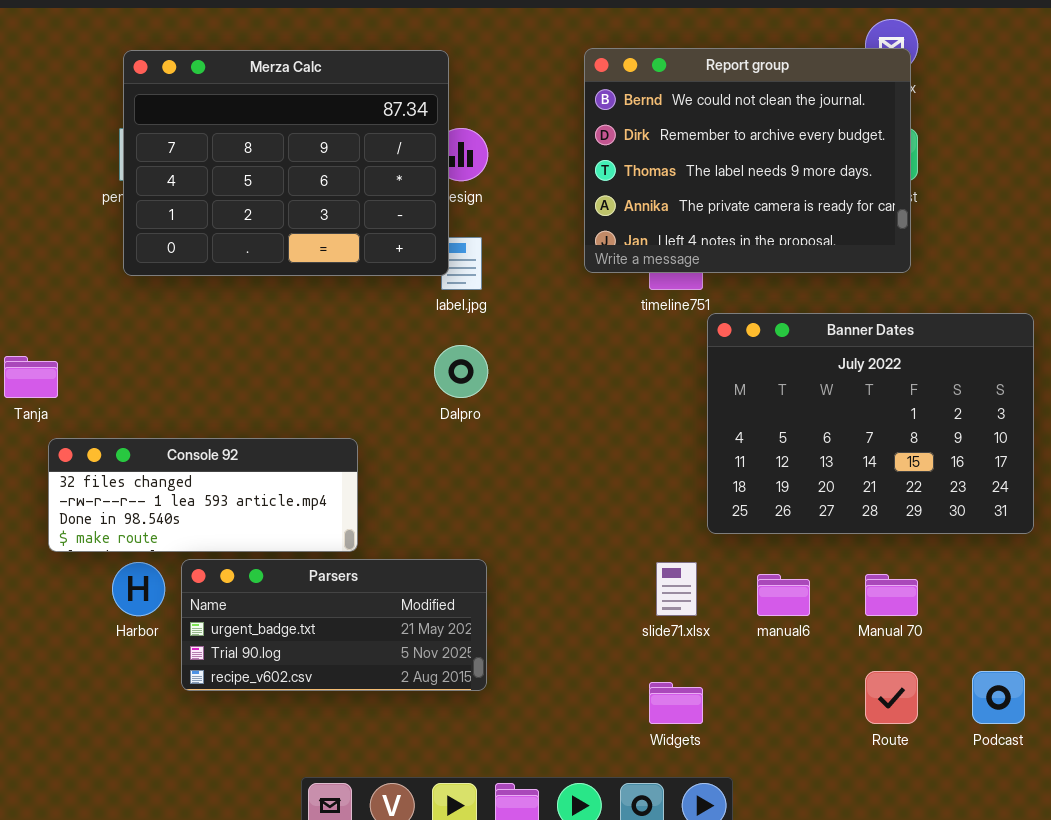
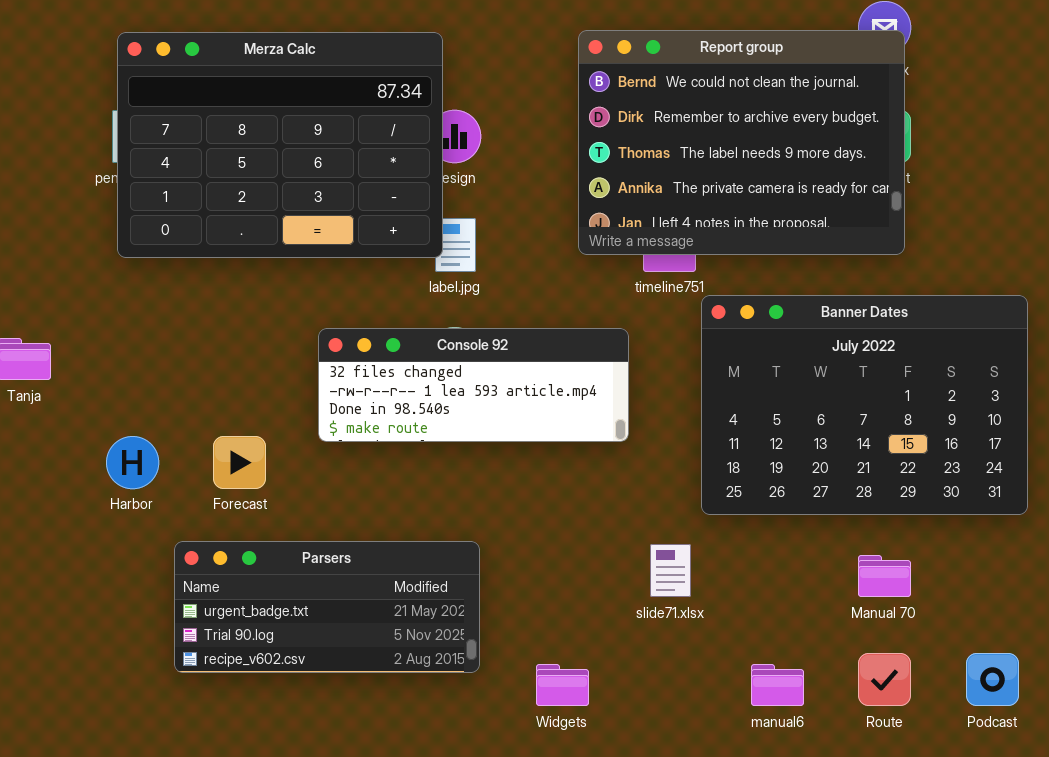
Console 92: [48,438,358,552] -> [318,328,629,442], moved
Harbor: [112,562,165,616] -> [106,436,159,489], moved
manual6: [757,574,810,616] -> [751,664,804,706], moved
Widgets: [649,682,703,724] -> [536,664,589,706], moved

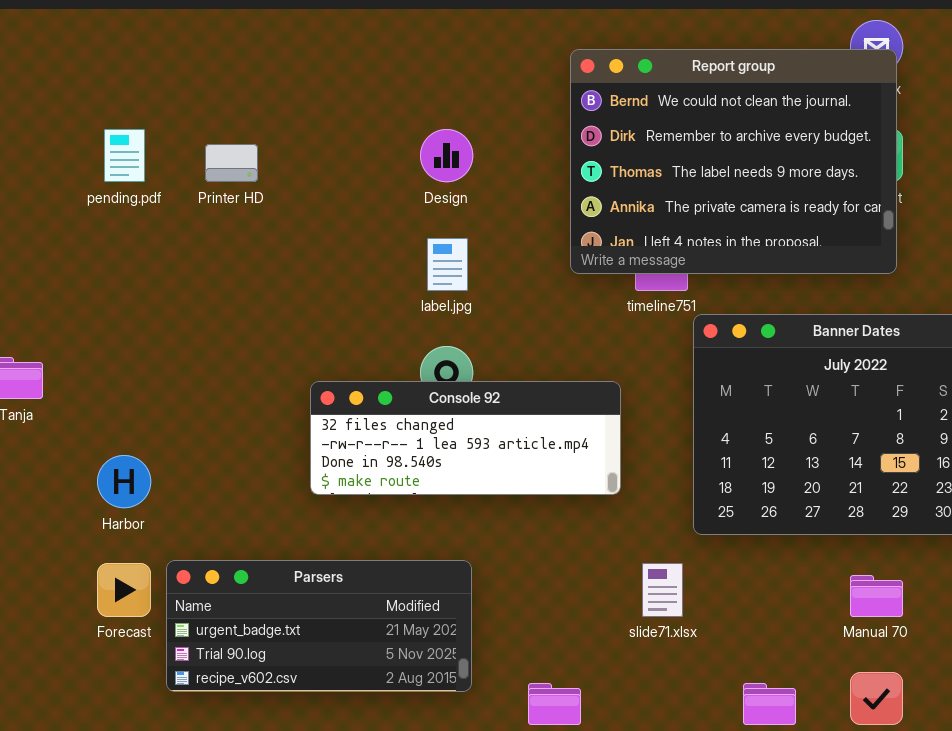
Merza Calc: [117,32,443,258] -> none, closed
Console 92: [318,328,629,442] -> [310,381,621,495], moved
Forecast: [213,436,266,489] -> [97,563,151,617], moved

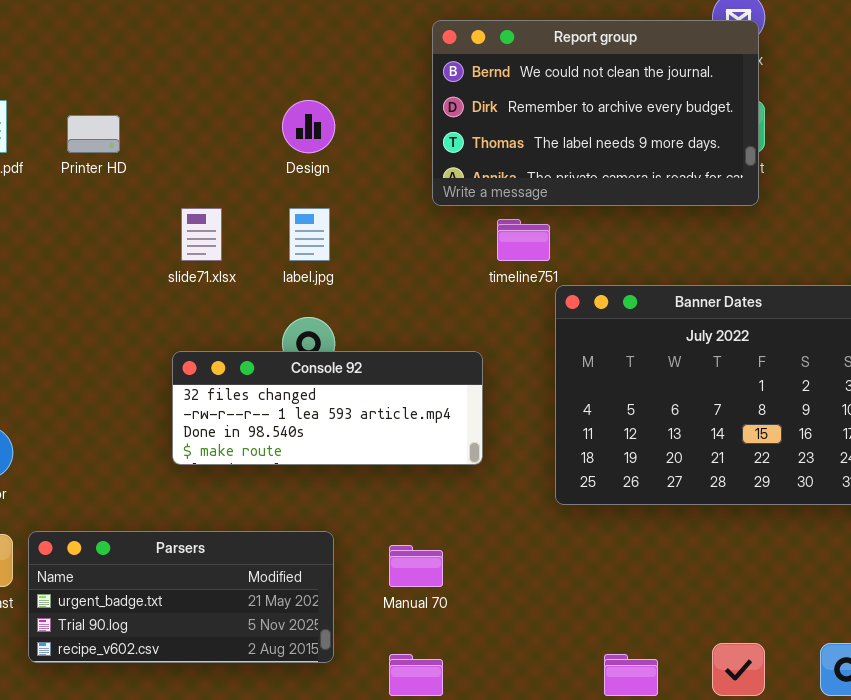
Report group: [570,49,897,274] -> [432,20,759,206], resized
slide71.xlsx: [642,563,683,617] -> [181,208,222,261], moved
Manual 70: [850,575,903,617] -> [389,545,443,587], moved

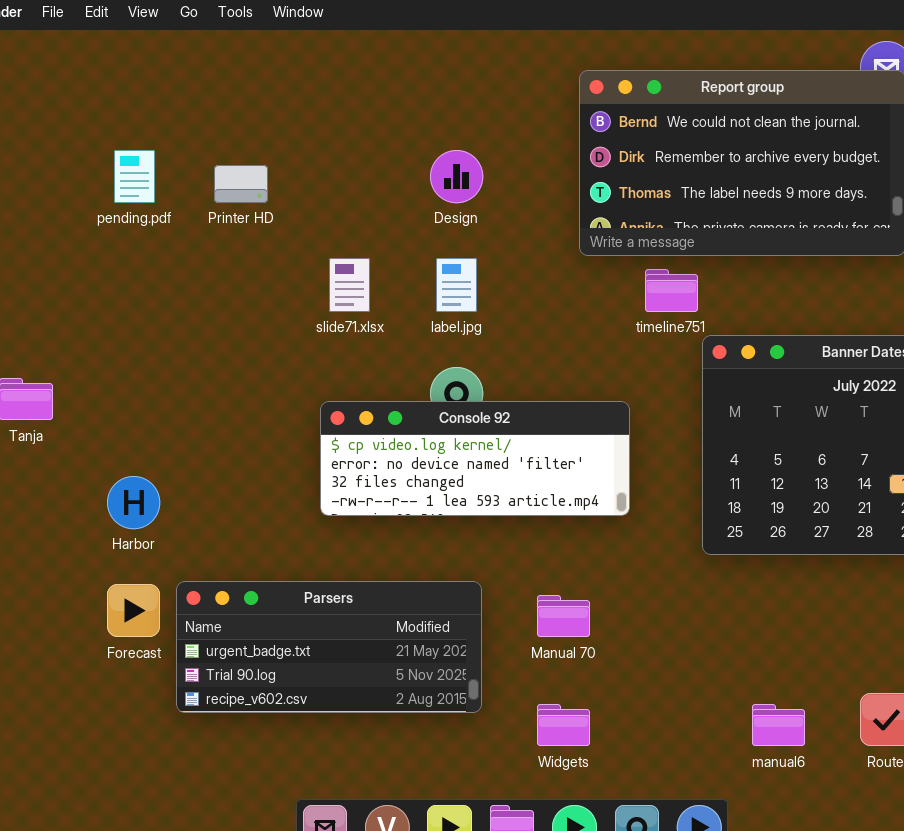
Console 92: [172,351,483,465] -> [320,401,630,516], scrolled up 2 rows

